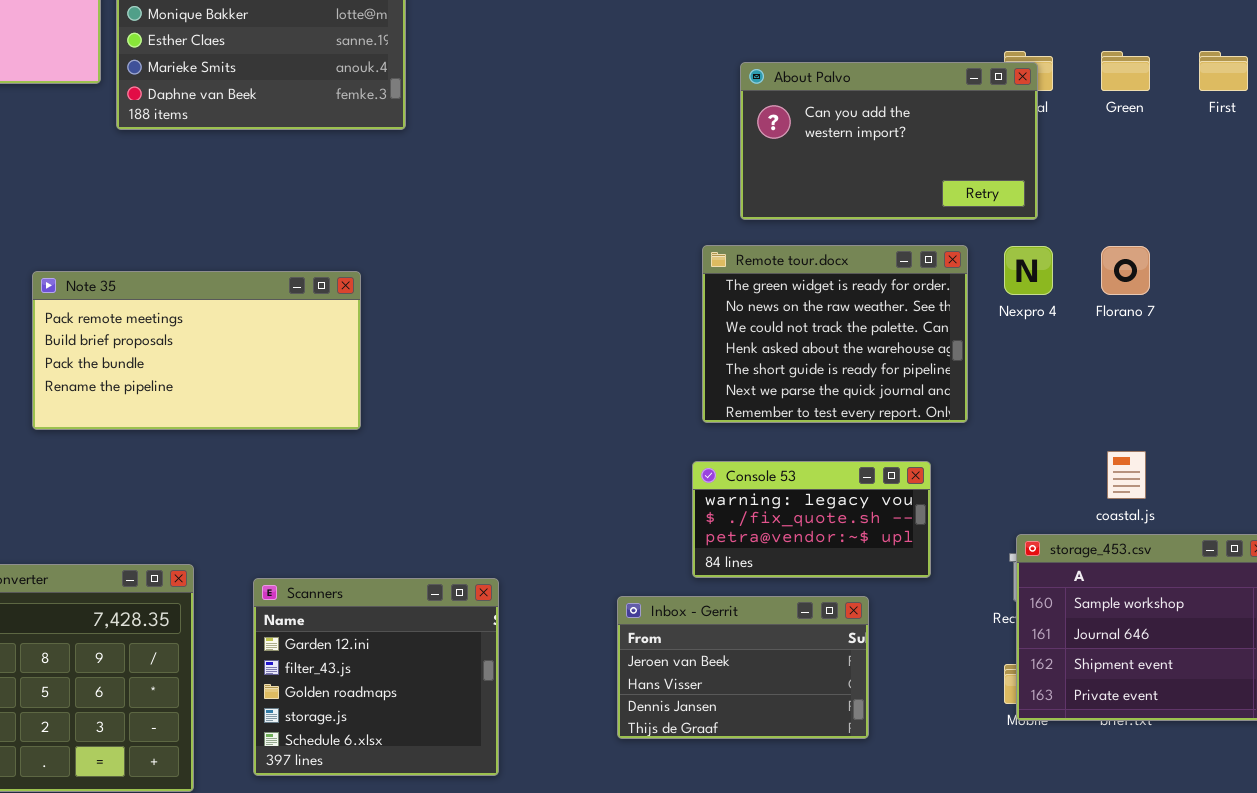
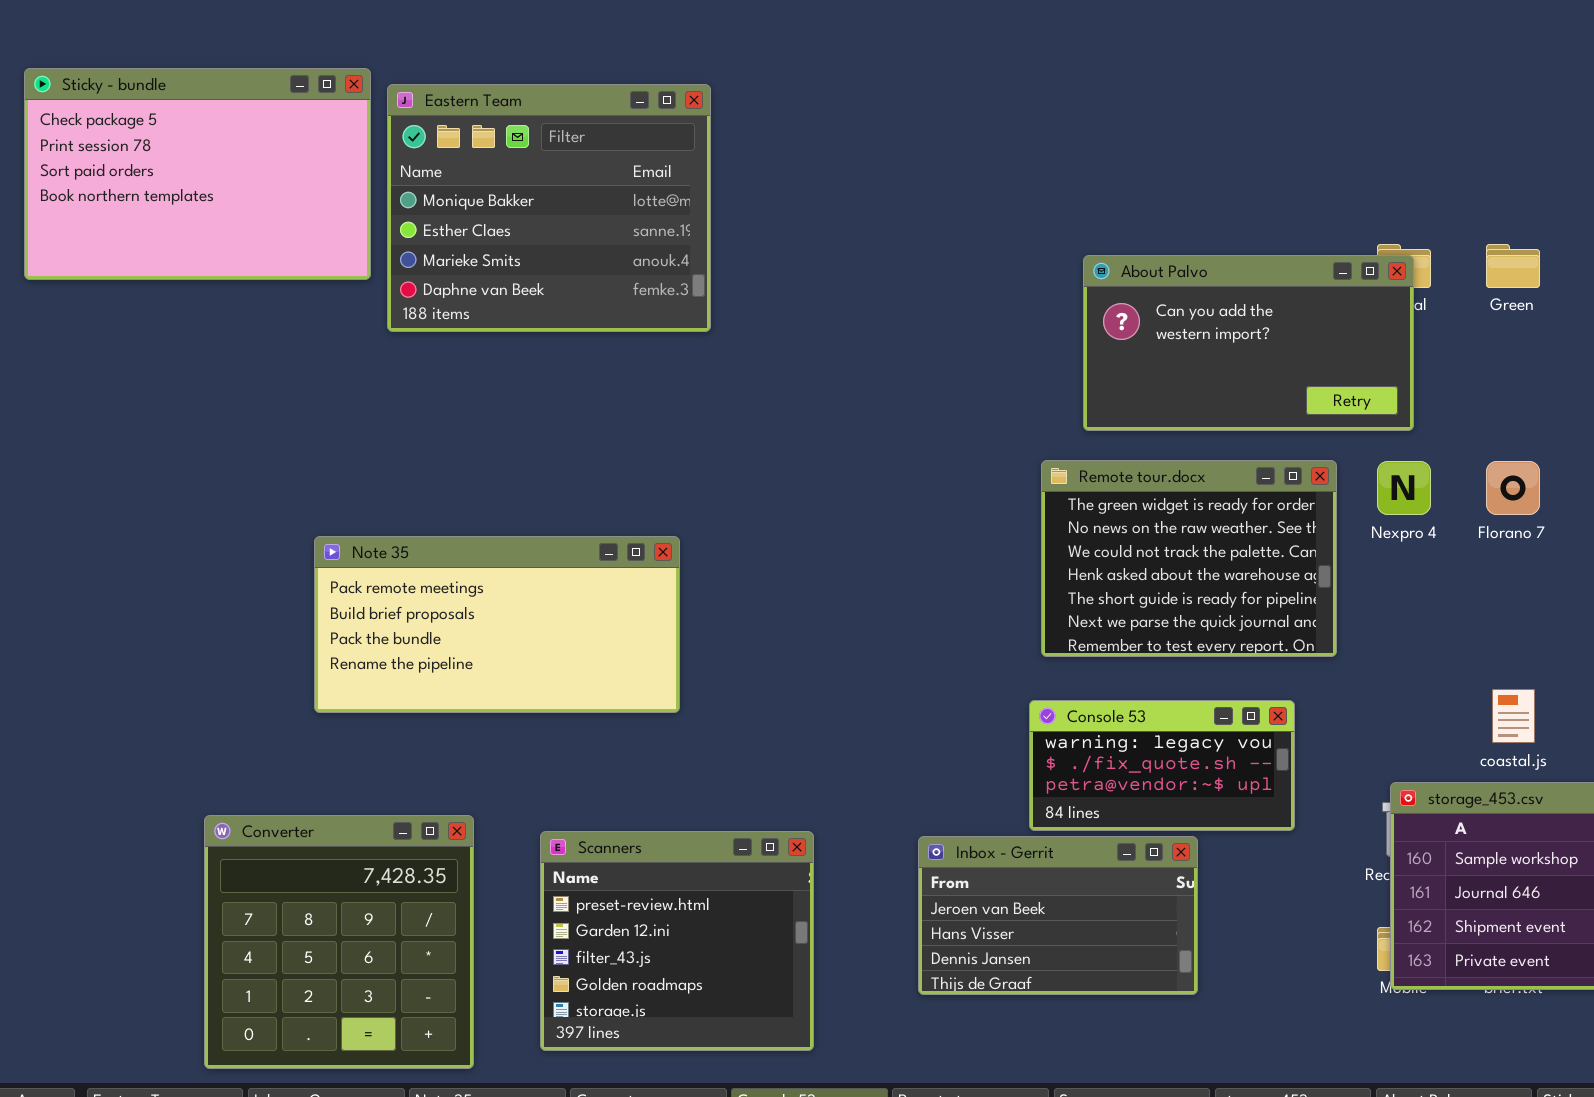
Note 35: [32,271,361,430] -> [314,536,680,713], moved
Scanners: [253,578,499,776] -> [540,831,814,1051], scrolled up 1 row
Inbox - Gerrit: [617,596,869,739] -> [918,836,1198,995], moved

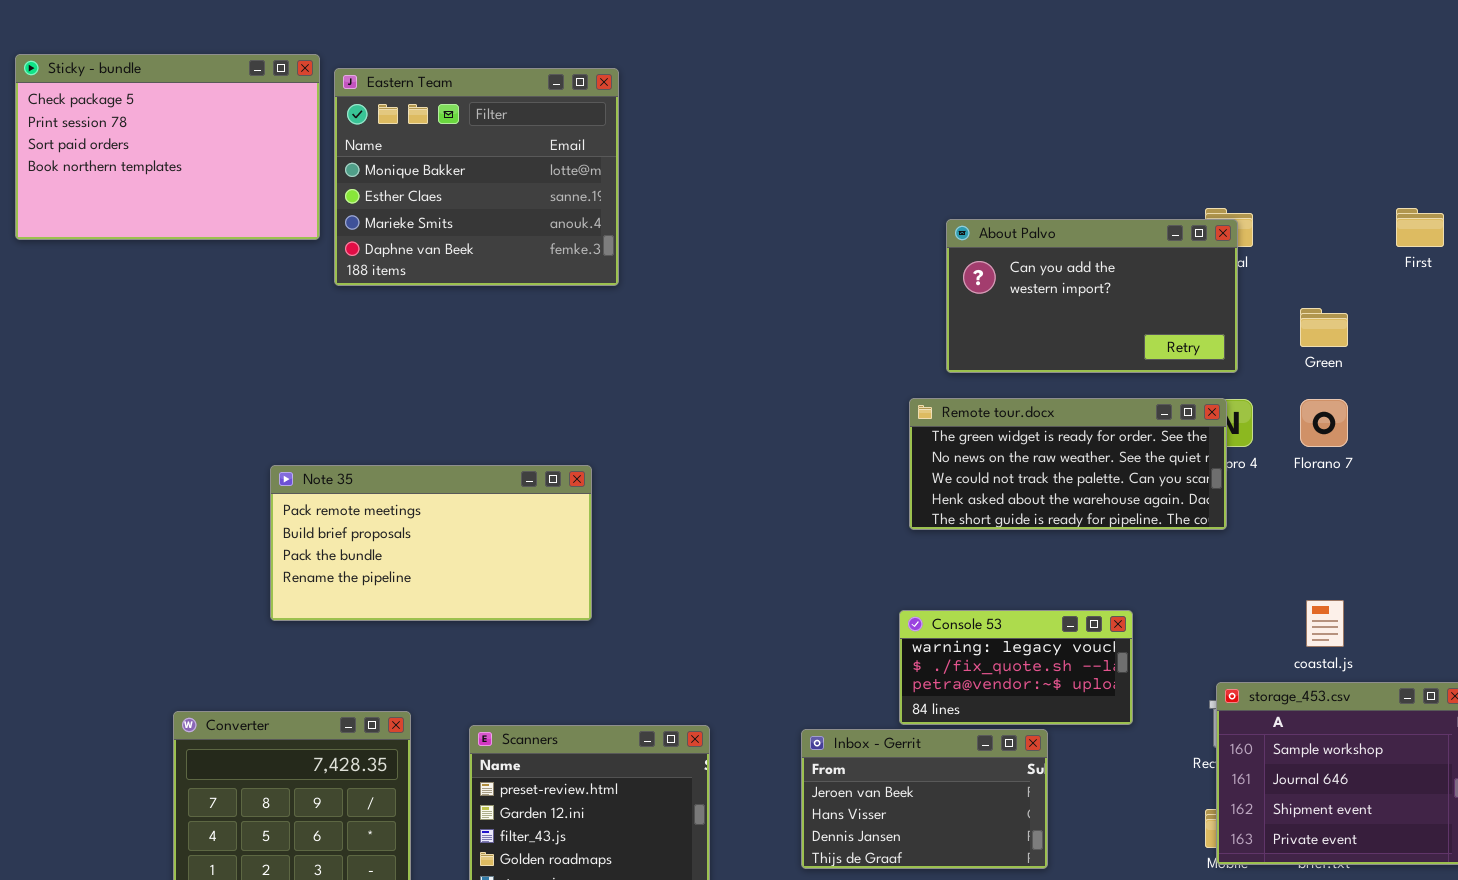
Green: [1486,244,1540,288] -> [1300,308,1348,347], moved
Remote tour.docx: [1041,460,1337,657] -> [909,398,1227,530], resized

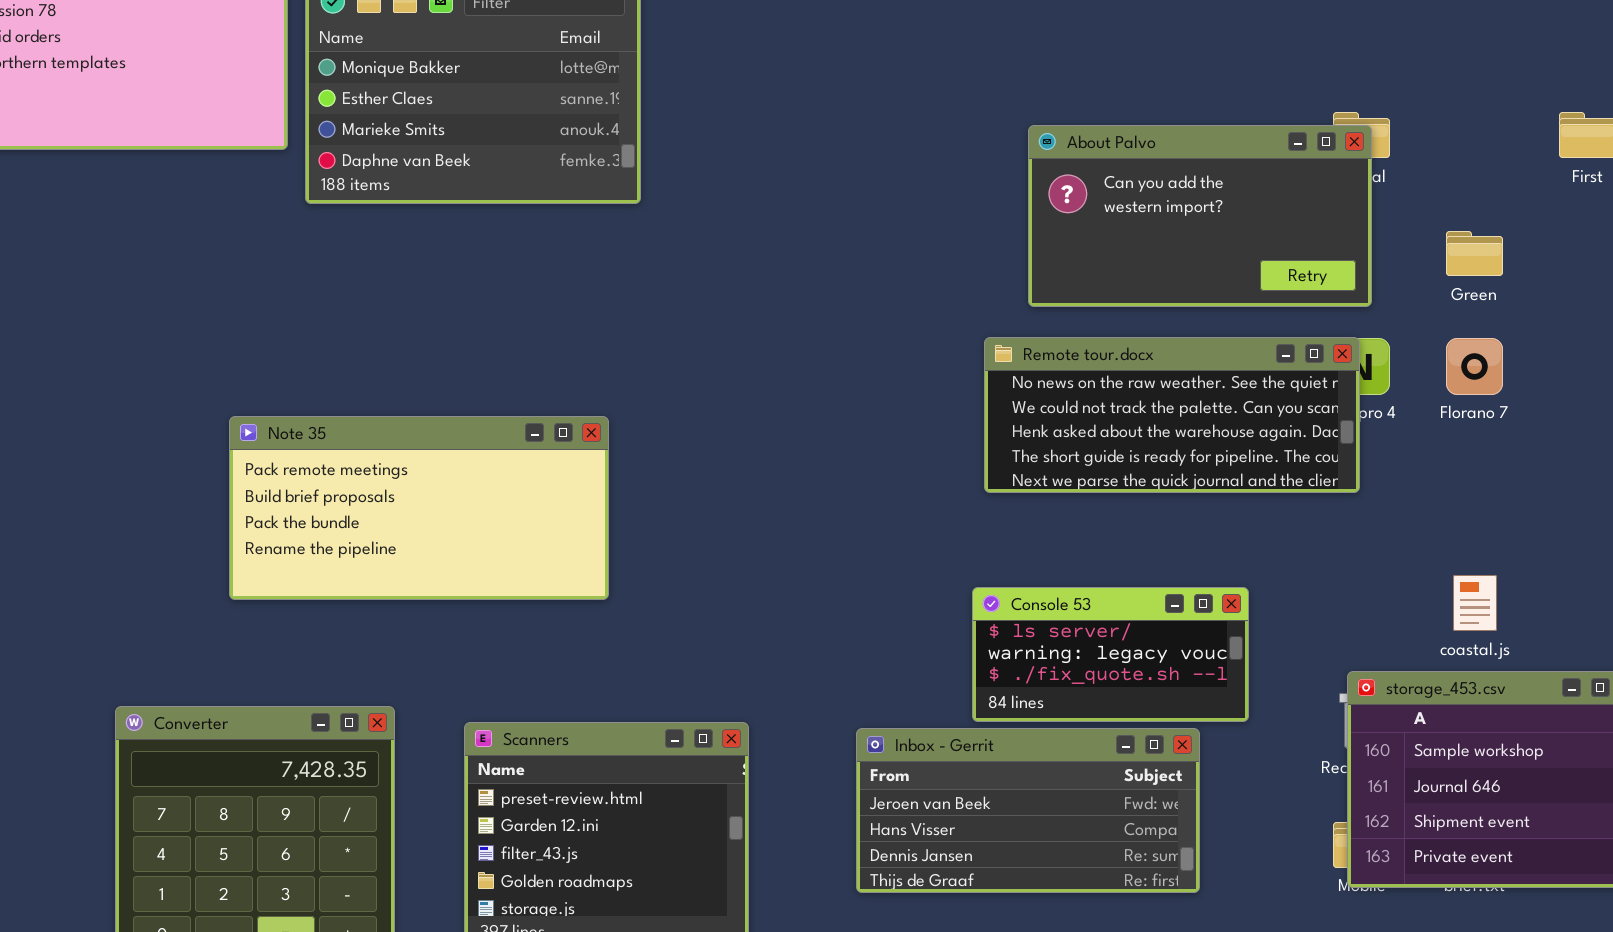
Remote tour.docx: [909,398,1227,530] -> [984,337,1360,493], scrolled down 1 row
Console 53: [899,610,1133,725] -> [972,587,1249,722], scrolled up 1 row
Inbox - Gerrit: [801,729,1048,869] -> [856,728,1200,893], resized

